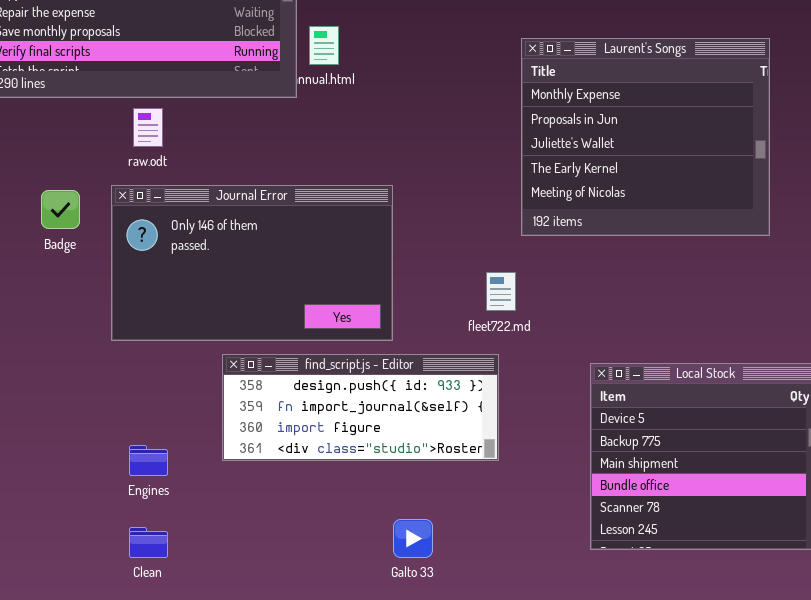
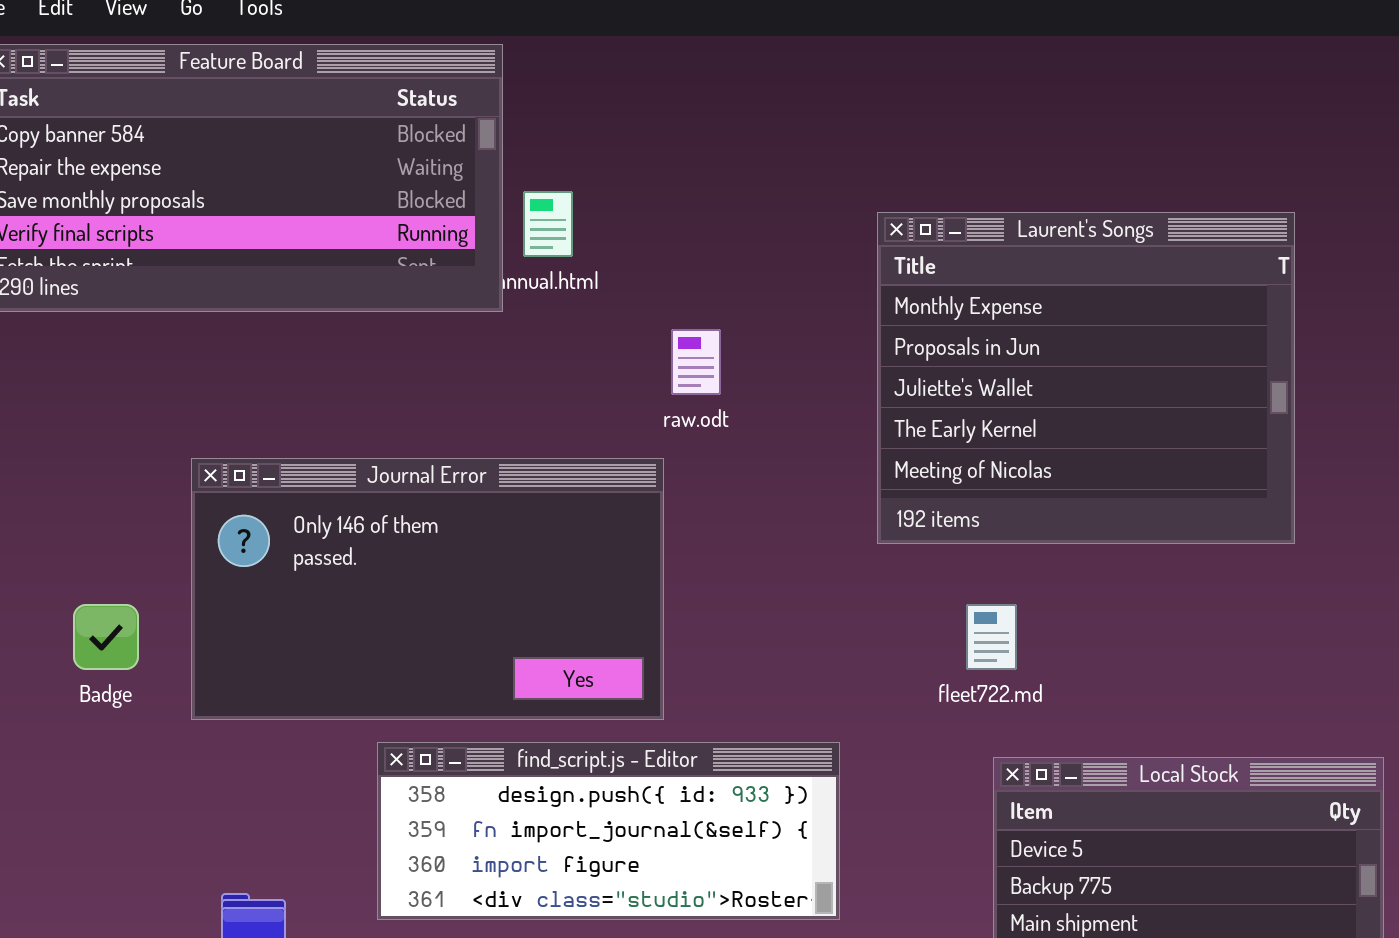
raw.odt: [133,108,163,147] -> [671,329,721,395], moved
Badge: [41,190,80,229] -> [73,604,139,670], moved
fleet722.md: [486,272,516,311] -> [966,604,1017,670], moved

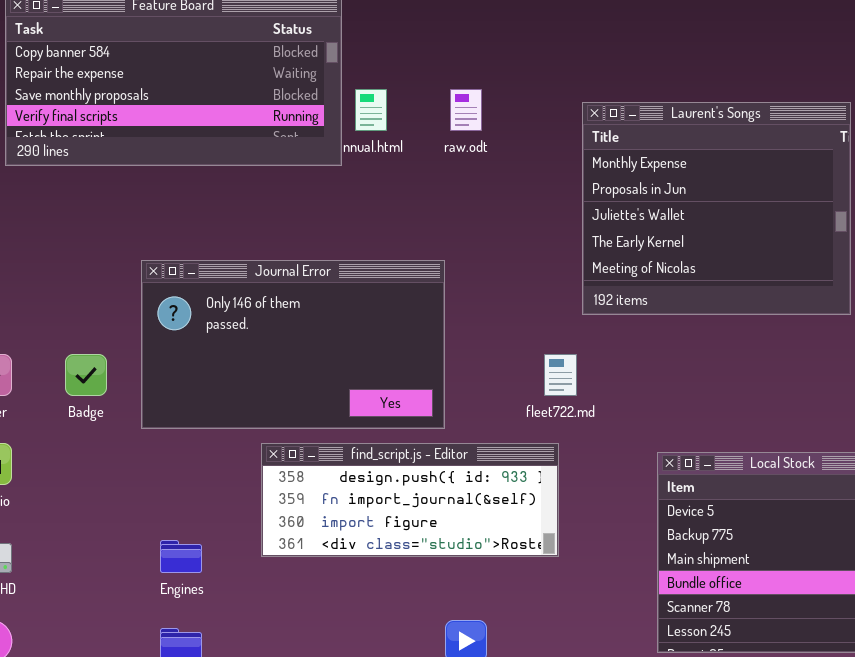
raw.odt: [671,329,721,395] -> [450,89,482,131], moved
fleet722.md: [966,604,1017,670] -> [544,354,577,396], moved

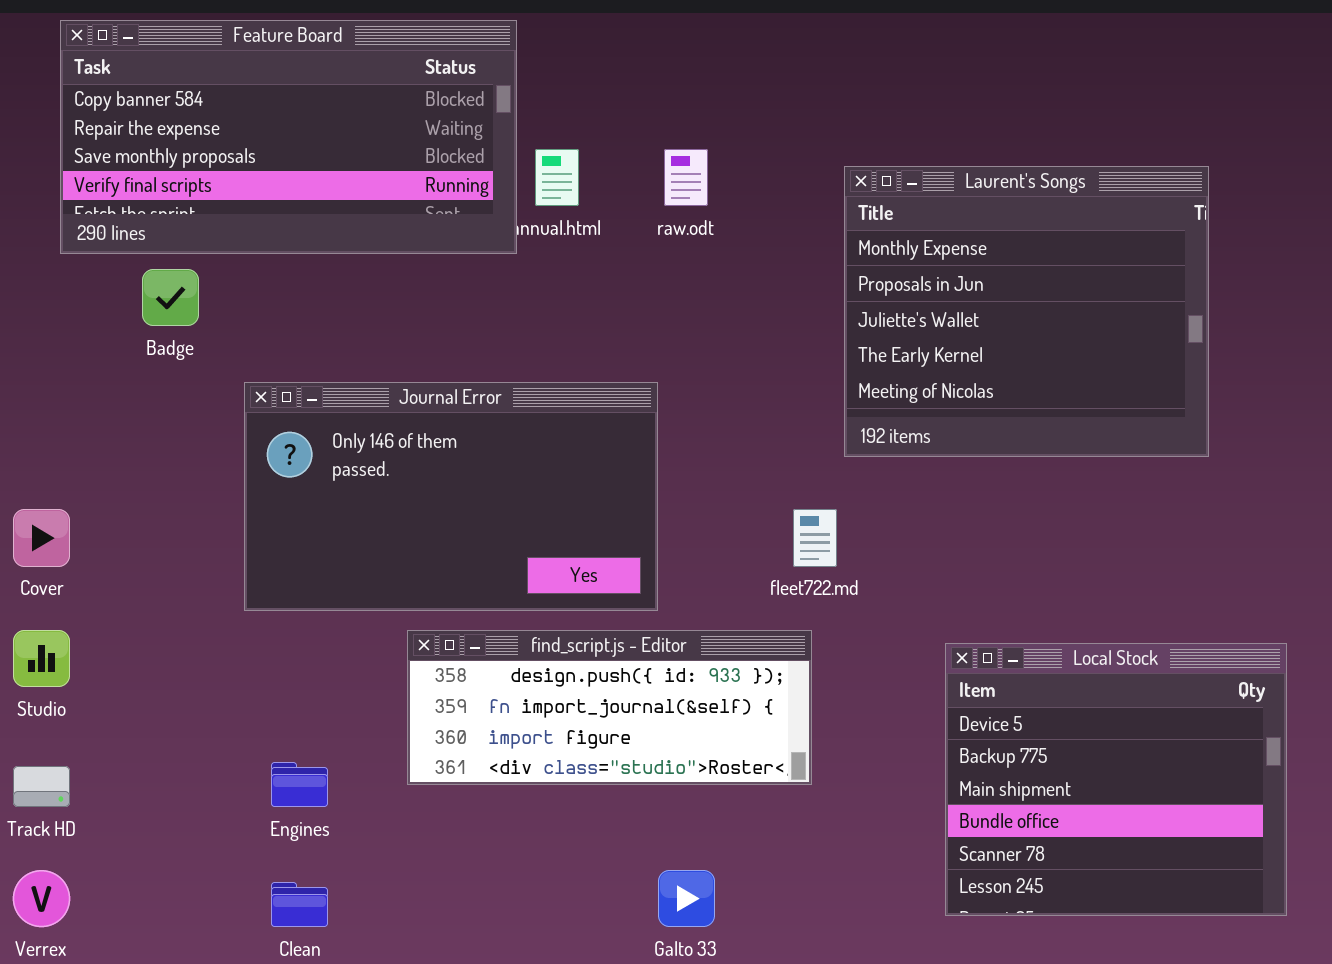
Badge: [65,354,107,396] -> [142,269,199,326], moved

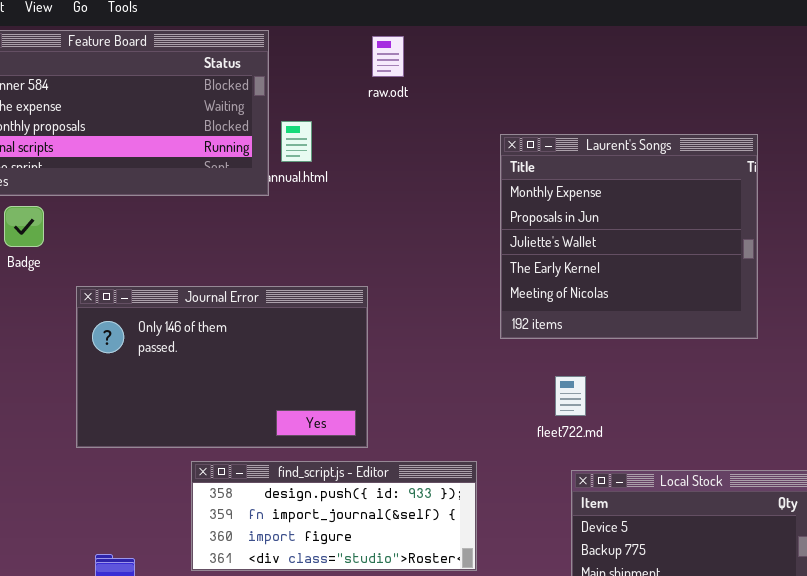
raw.odt: [664,149,708,206] -> [372,36,404,77], moved
fleet722.md: [793,509,837,567] -> [555,376,586,416], moved

